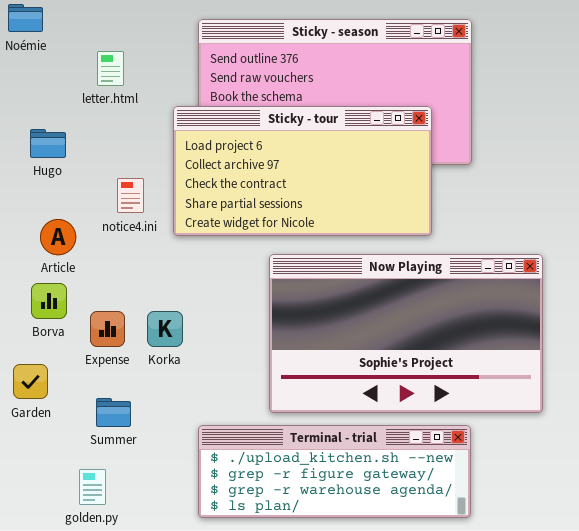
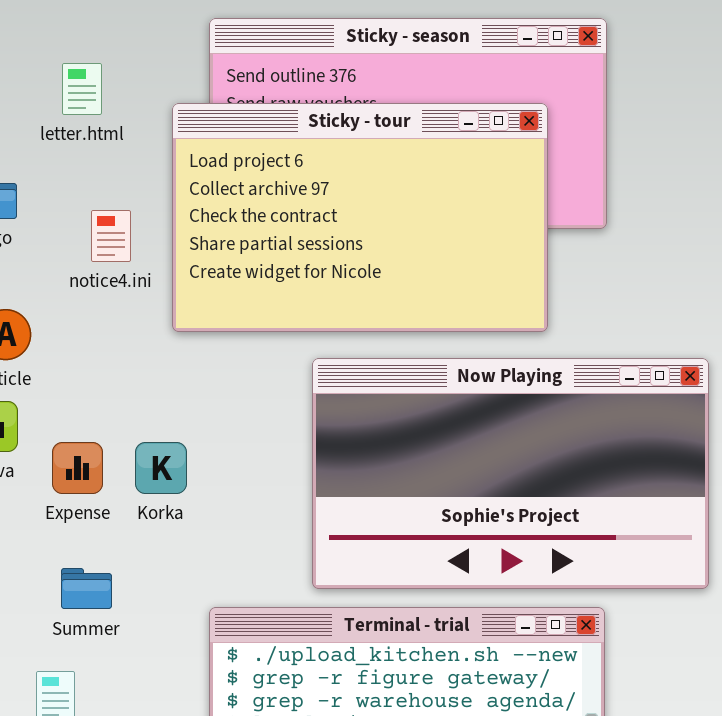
Sticky - tour: [173,106,432,236] -> [172,103,548,332], resized
notice4.ini: [117,178,144,213] -> [91,210,131,262], moved

